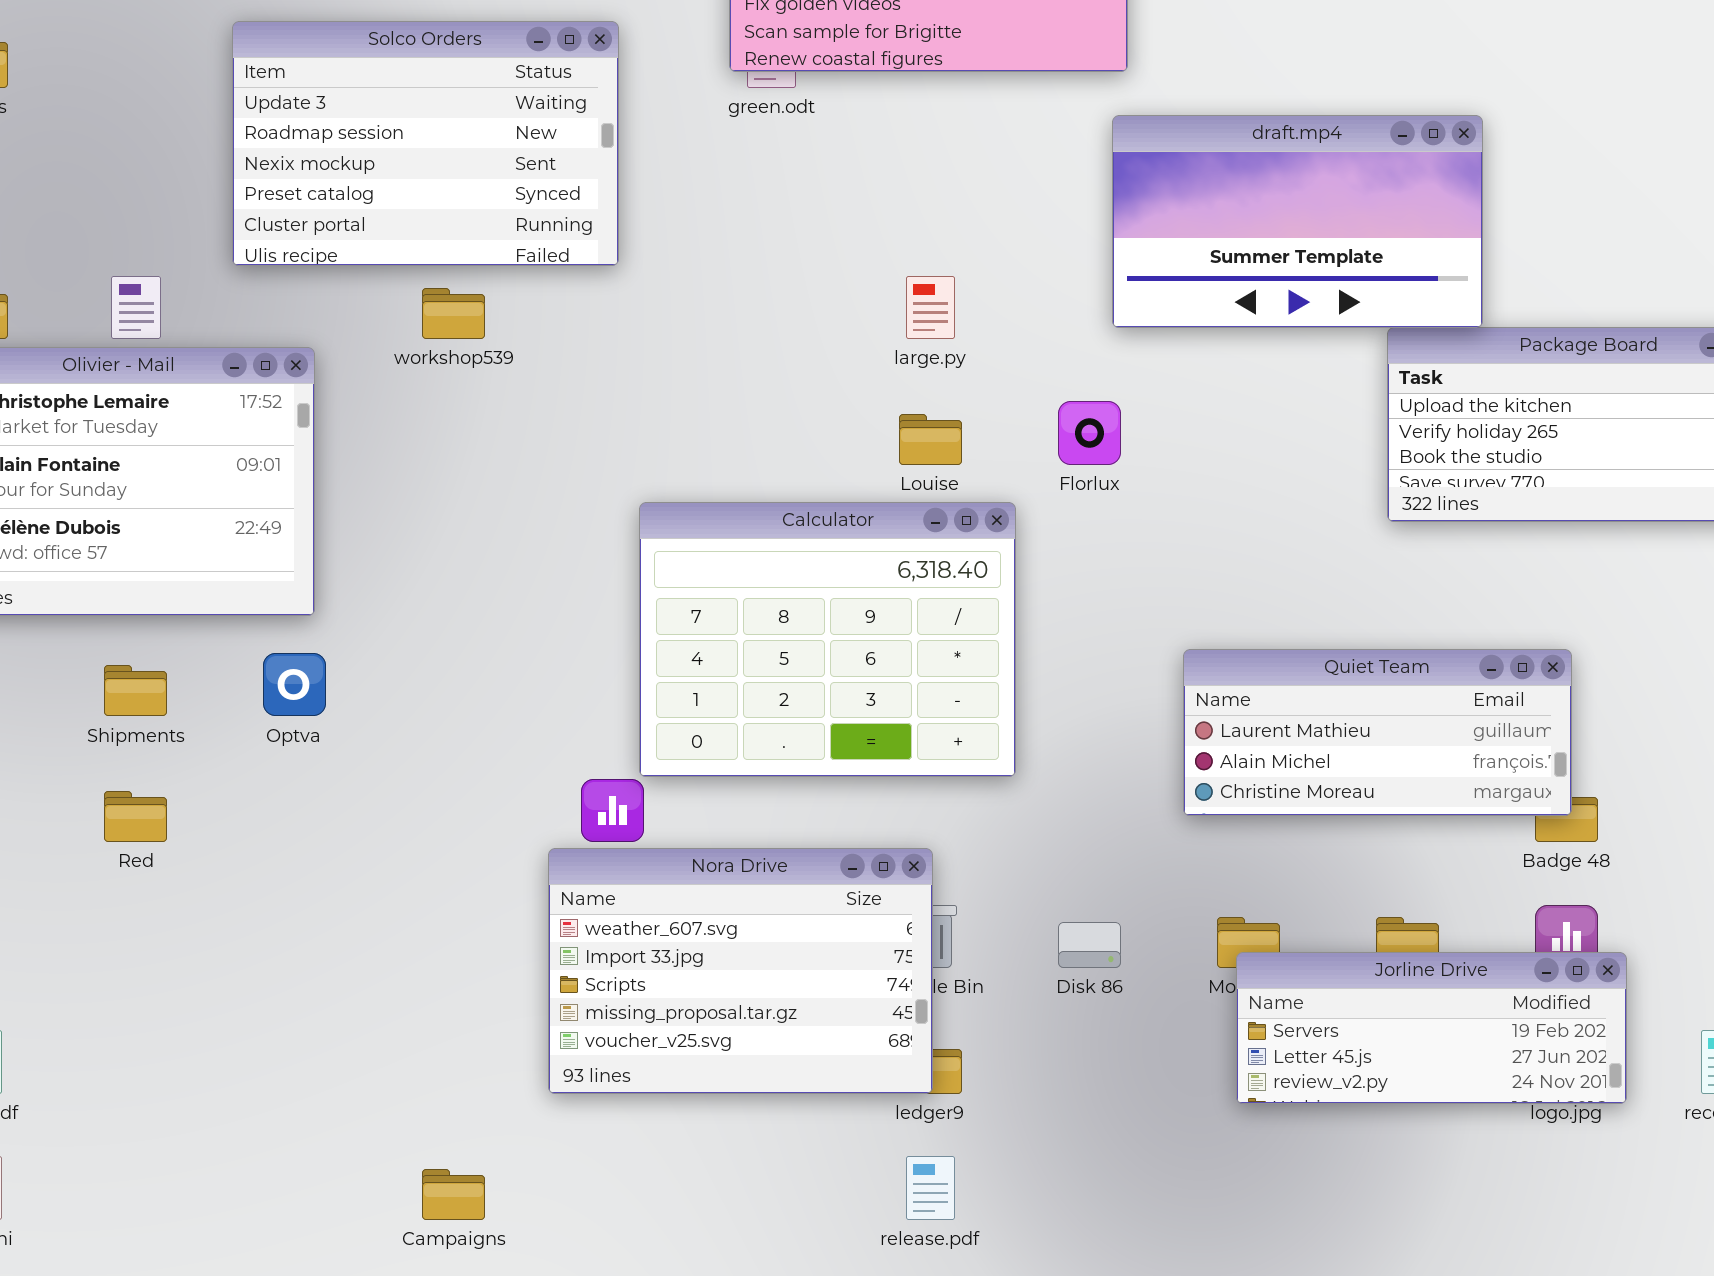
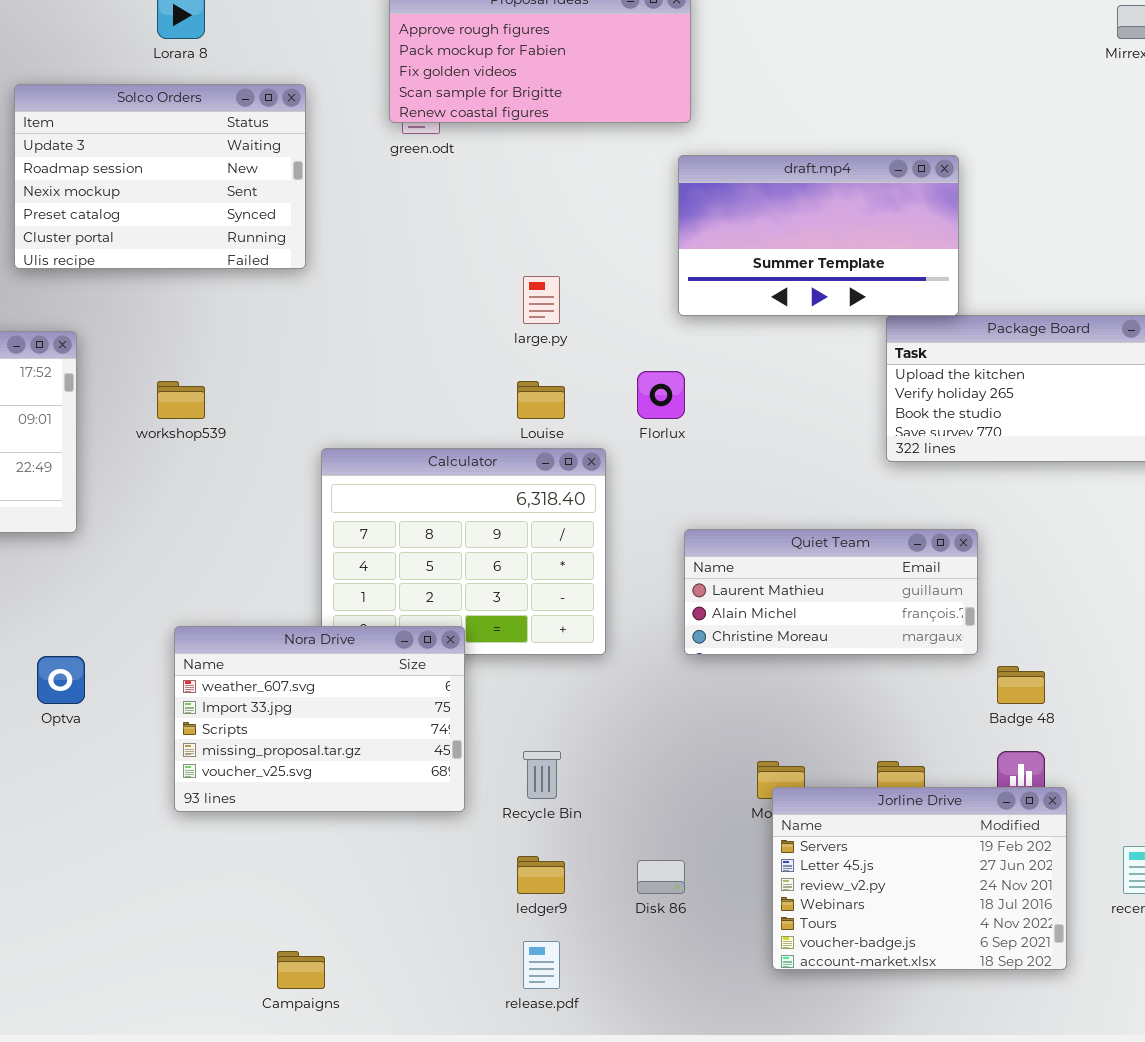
workshop539: [422,288,485,339] -> [157,381,205,419], moved
Quiet Team: [1183,649,1572,816] -> [684,529,978,655], moved
Optva: [263,653,326,716] -> [37,656,85,704], moved
Nora Drive: [548,848,933,1094] -> [174,626,465,812], moved
Disk 86: [1058,922,1121,968] -> [637,860,685,894], moved
Jorline Drive: [1236,952,1627,1104] -> [772,787,1067,970], resized
Campaigns: [422,1169,485,1220] -> [277,951,325,989], moved

